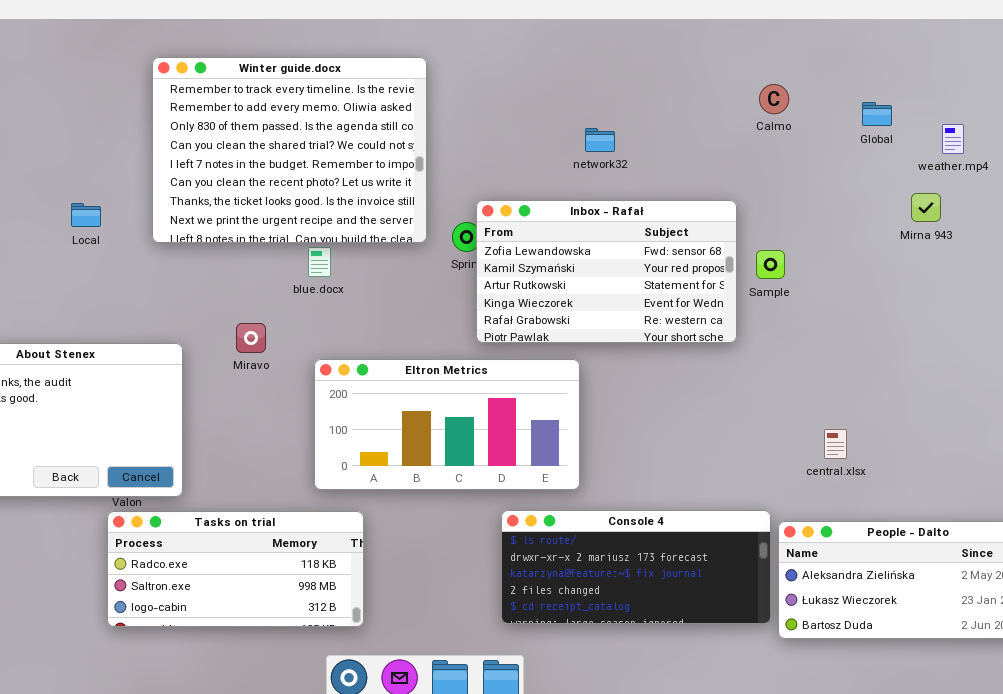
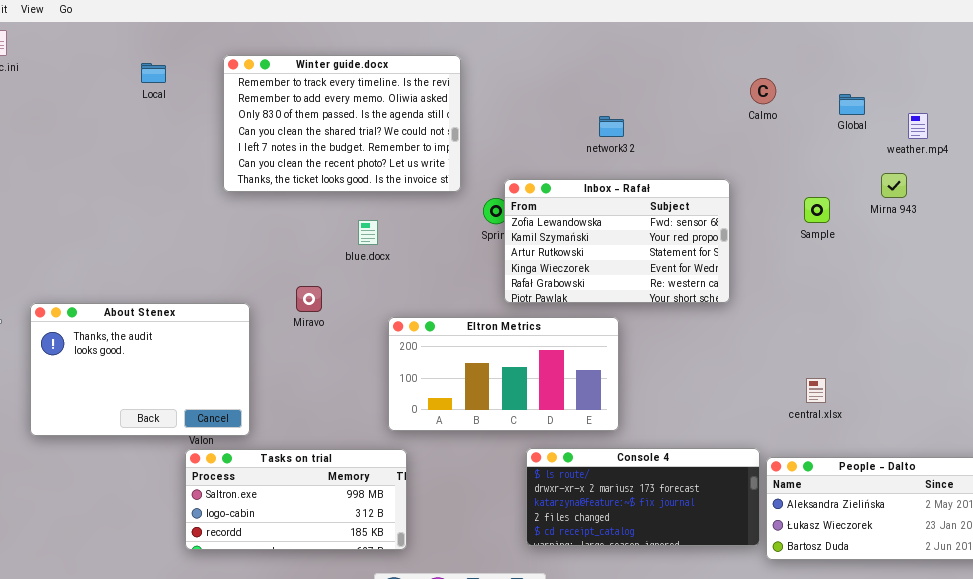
Winter guide.docx: [152,57,427,243] -> [223,55,461,192], resized
Local: [71,203,101,227] -> [141,63,166,83], moved
Sample: [756,250,785,279] -> [804,197,830,223], moved
Eltron Metrics: [314,359,580,490] -> [388,317,619,431], moved
Tasks on trial: [107,511,364,627] -> [185,449,407,550], scrolled down 1 row

